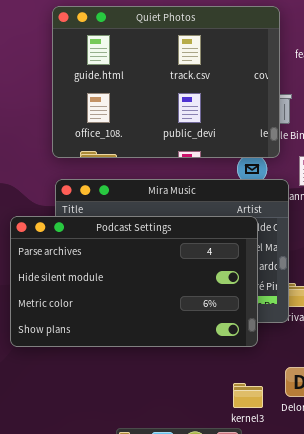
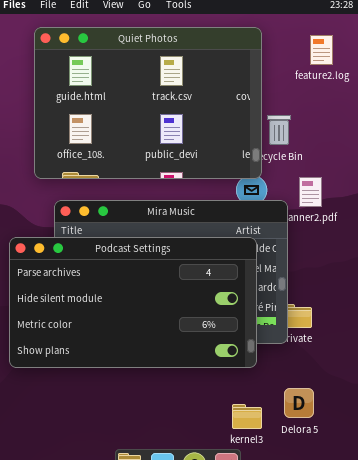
Quiet Photos: [52,6,280,158] -> [34,27,262,179], moved

